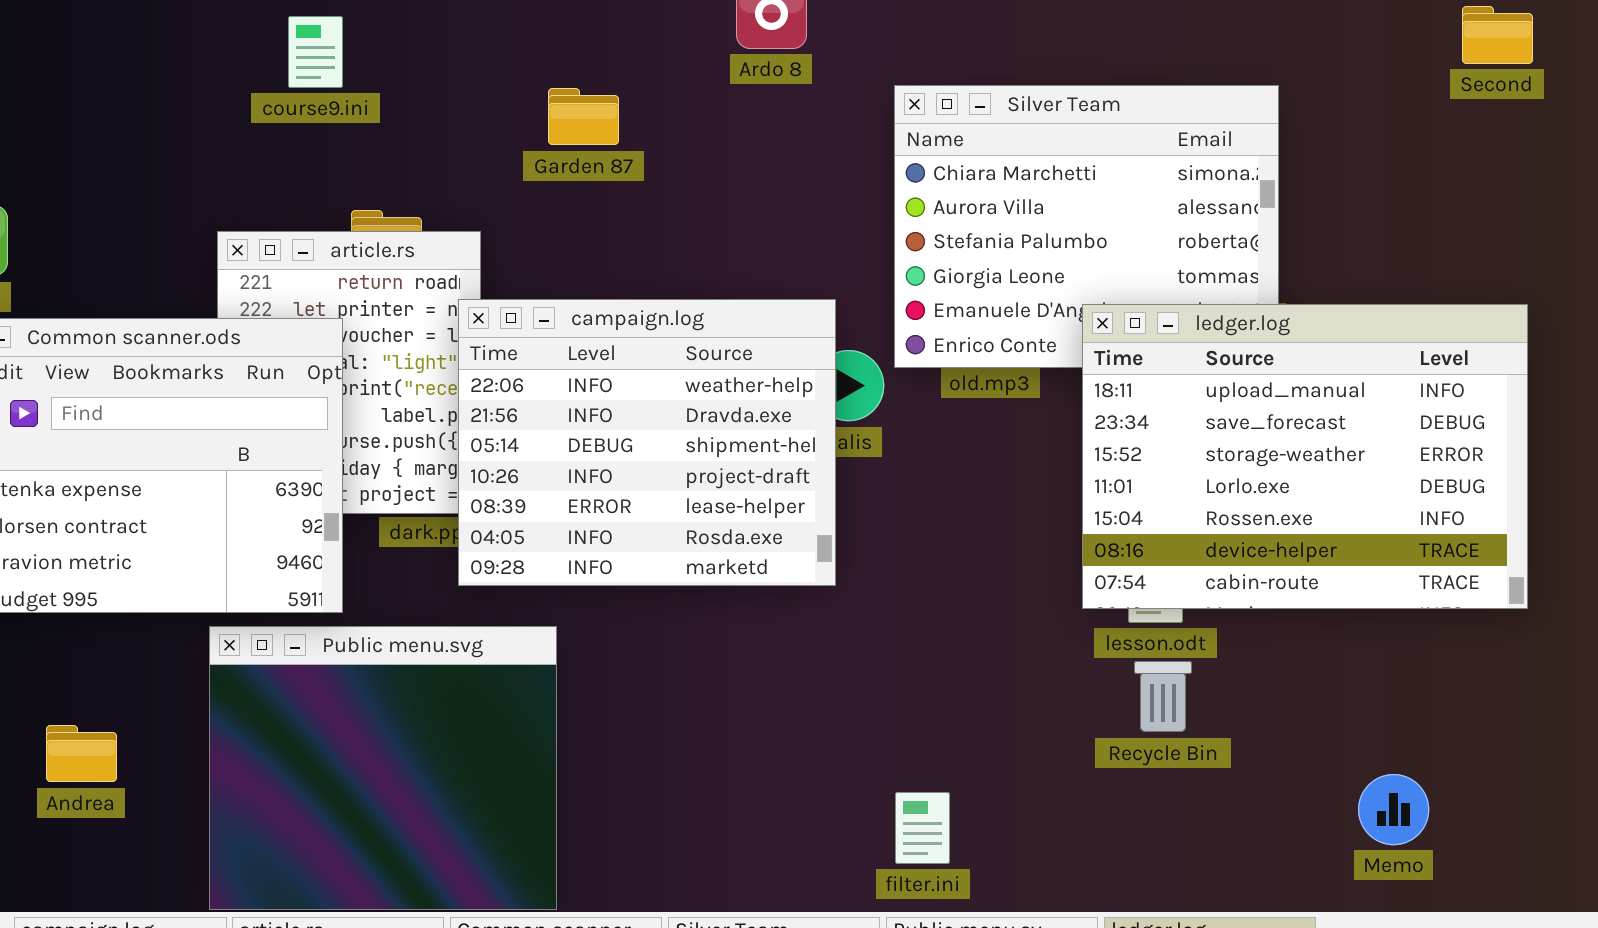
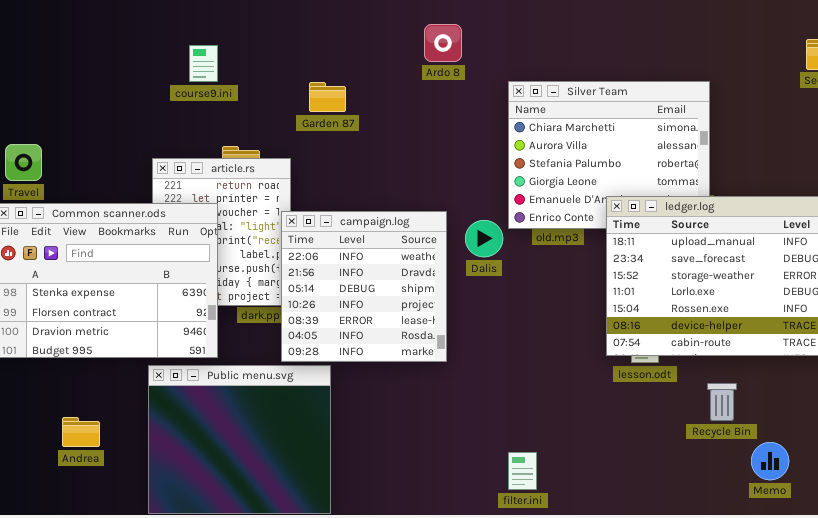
Garden 87: [548,88,619,145] -> [309,82,346,112], moved
campaign.log: [458,299,836,586] -> [281,211,447,362], moved, resized
Recycle Bin: [1134,661,1192,732] -> [707,383,737,421], moved

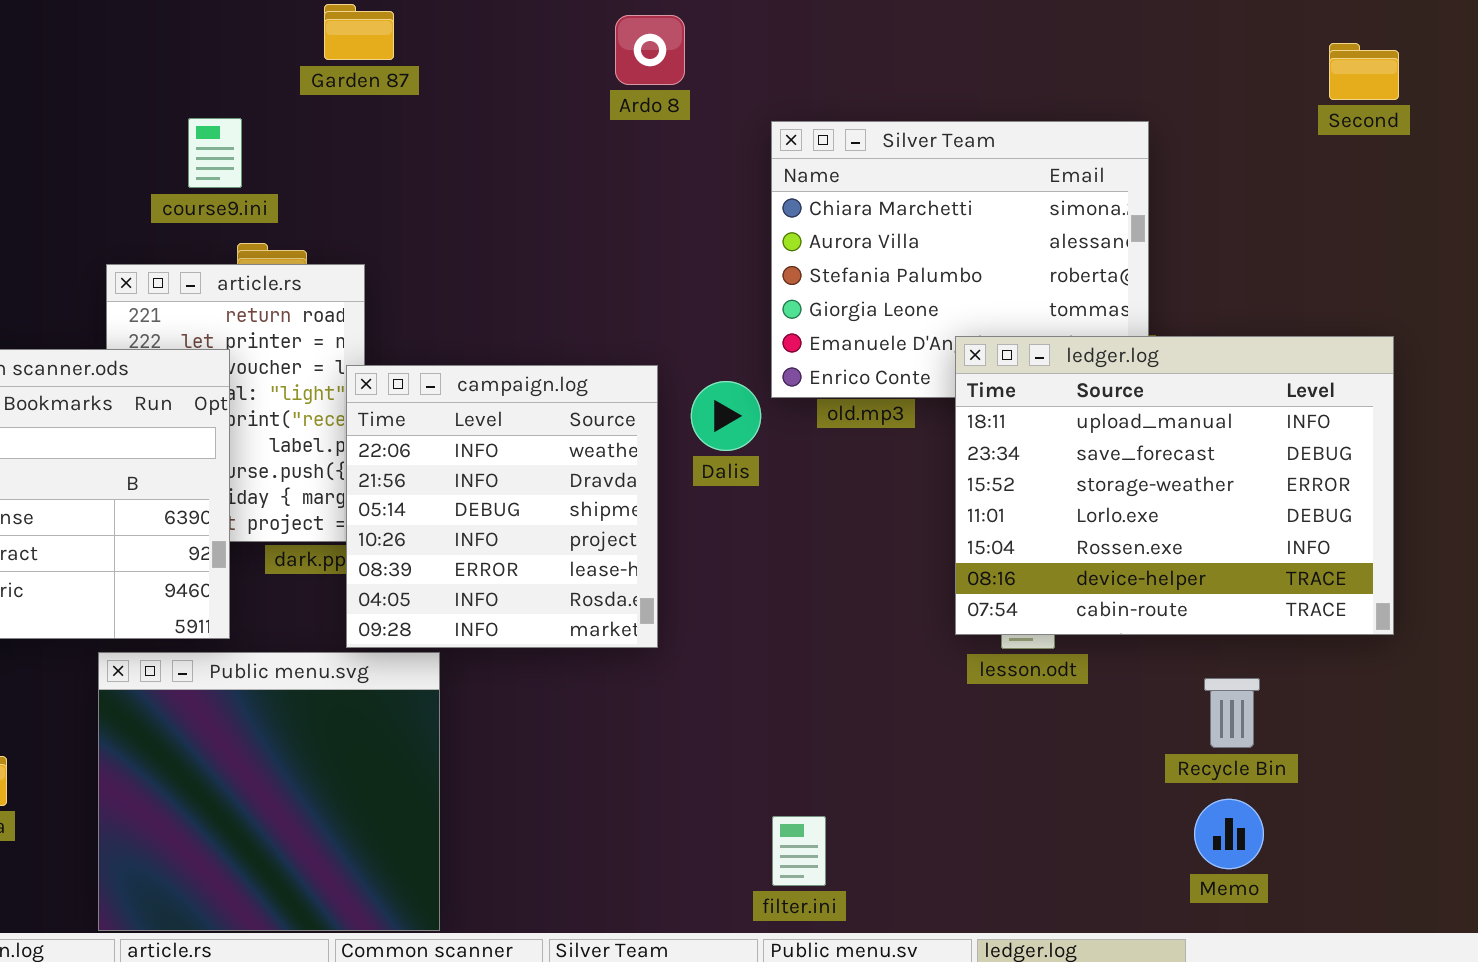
course9.ini: [189,45,218,82] -> [188,118,242,188], moved
Garden 87: [309,82,346,112] -> [324,4,394,60], moved
Recycle Bin: [707,383,737,421] -> [1204,678,1260,748], moved
Memo: [751,442,789,480] -> [1194,799,1264,869], moved

